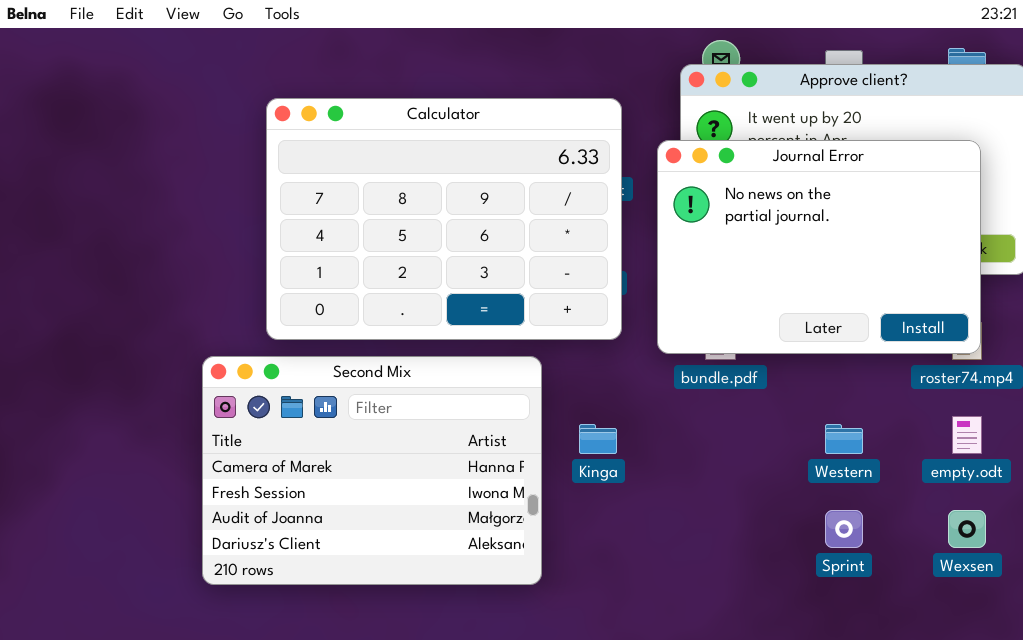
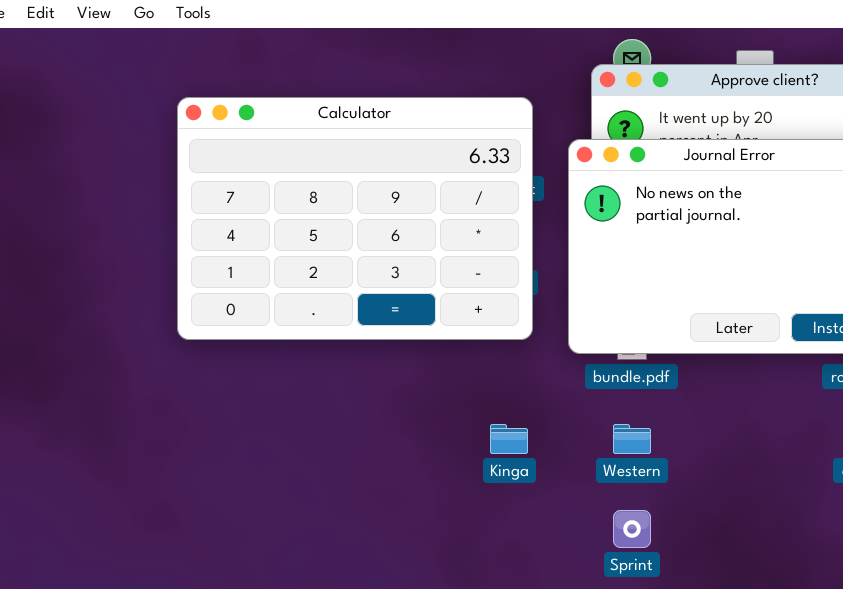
Second Mix: [202,356,542,585] -> none, closed
Western: [825,424,863,454] -> [613,424,651,454], moved
Sprint: [825,510,863,548] -> [613,510,651,548], moved

